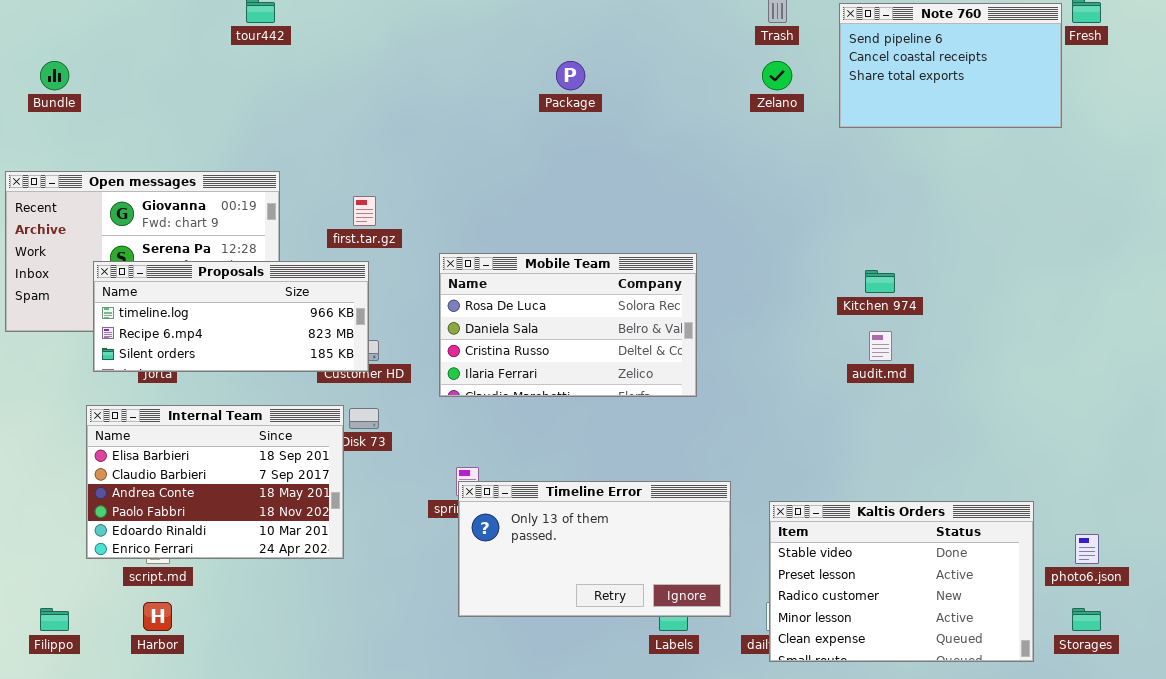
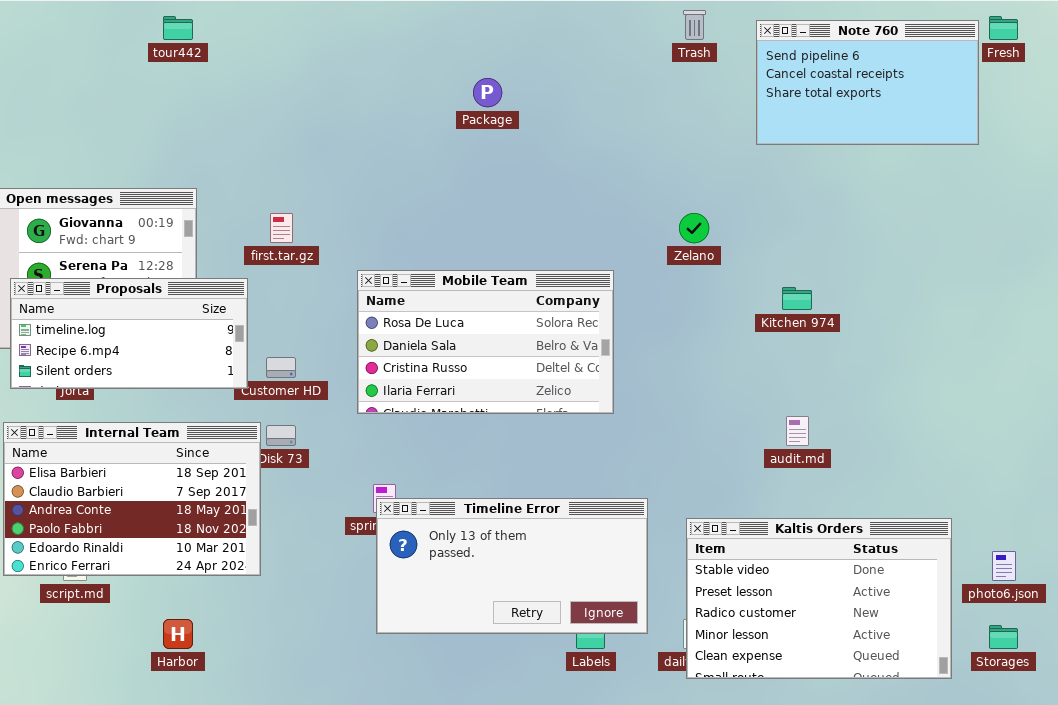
Zelano: [762,61,792,90] -> [679,213,709,243], moved
Proposals: [93,261,369,372] -> [10,278,248,389], resized
audit.md: [869,331,892,361] -> [786,416,809,446], moved
Harbor: [143,602,172,631] -> [163,619,193,649], moved

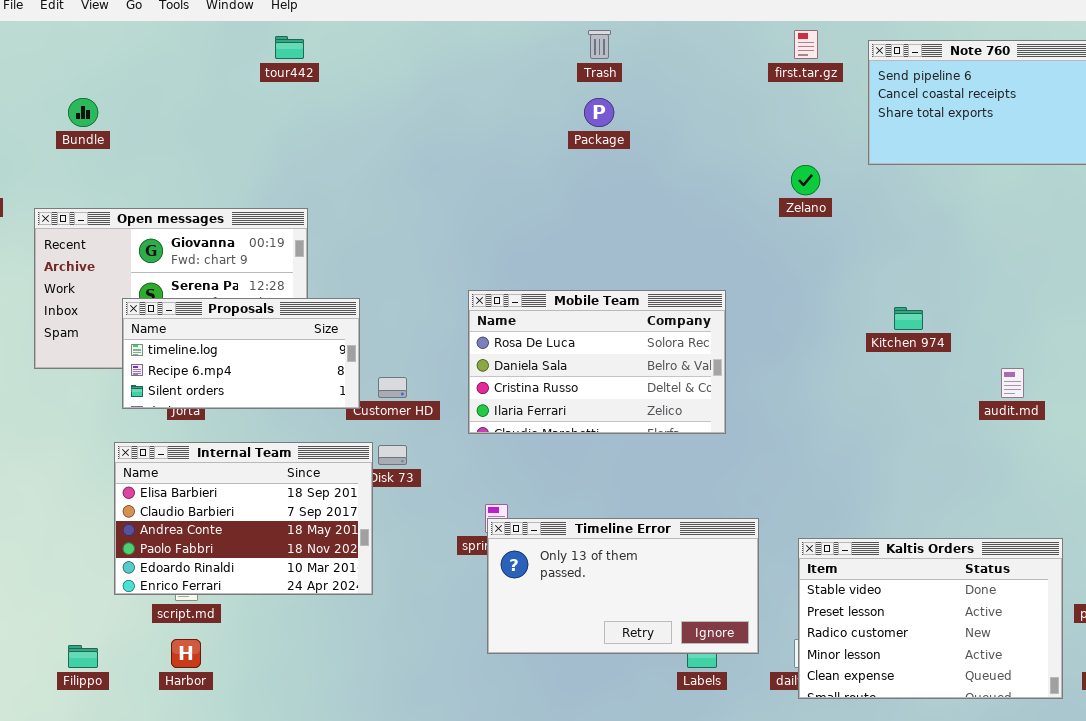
Trash: [683,10,706,40] -> [588,30,611,59], moved
first.tar.gz: [270,213,293,243] -> [794,30,818,59], moved
Zelano: [679,213,709,243] -> [791,165,820,195], moved
audit.md: [786,416,809,446] -> [1001,368,1024,398], moved
Harbor: [163,619,193,649] -> [171,639,201,668], moved

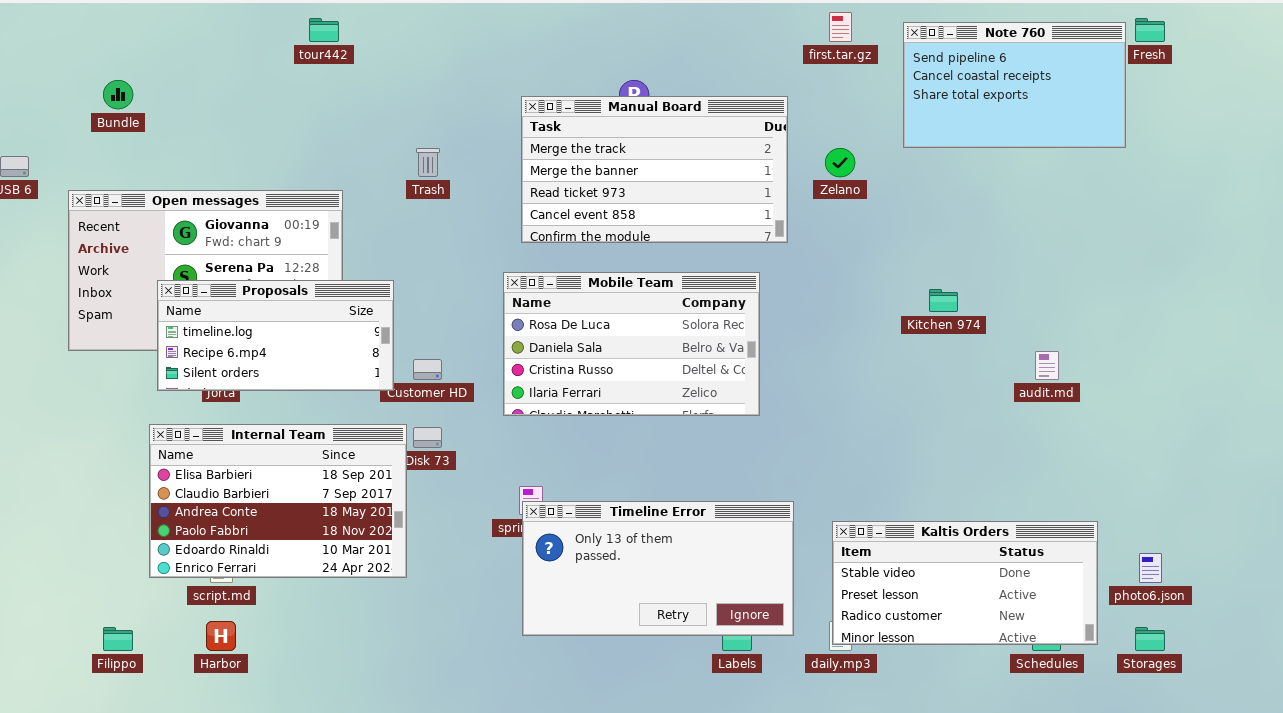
Trash: [588,30,611,59] -> [416,148,440,177], moved
Manual Board: none -> [521,96,788,243], opened
Kaltis Orders: [798,538,1063,699] -> [832,521,1098,645], resized

